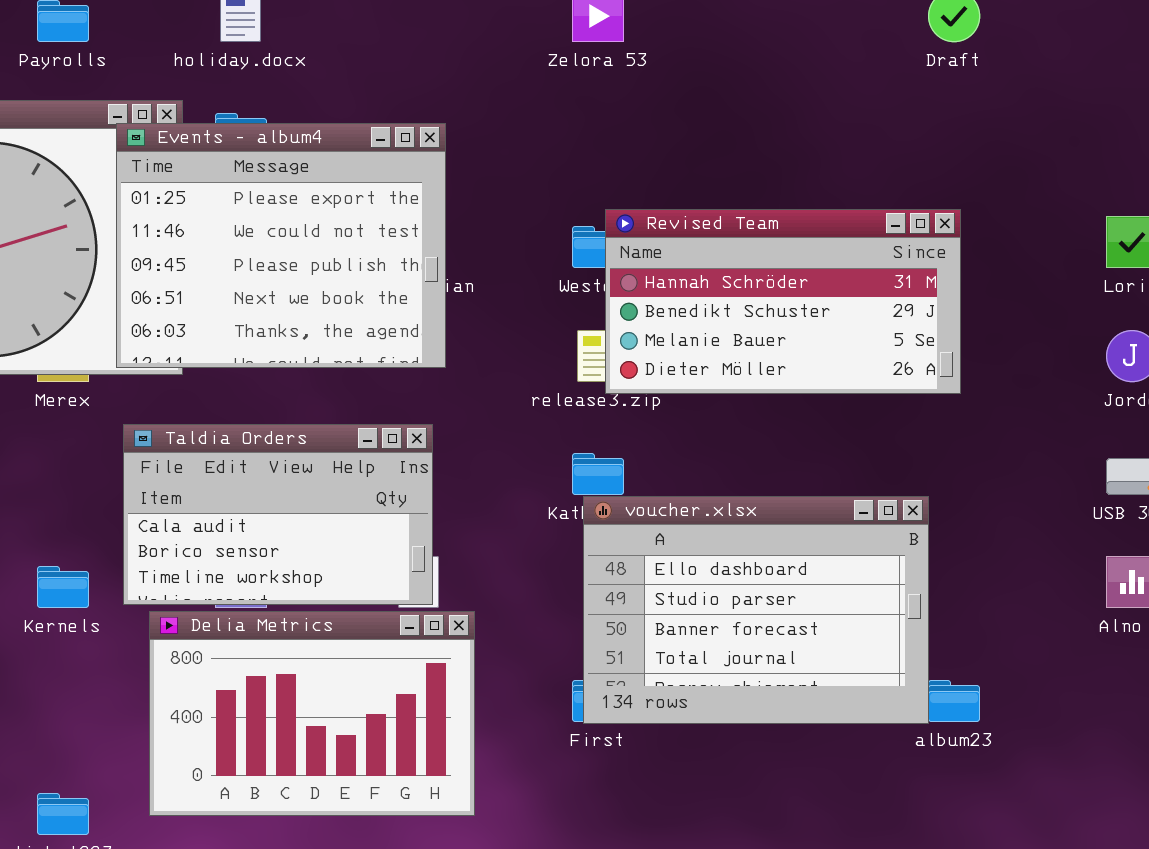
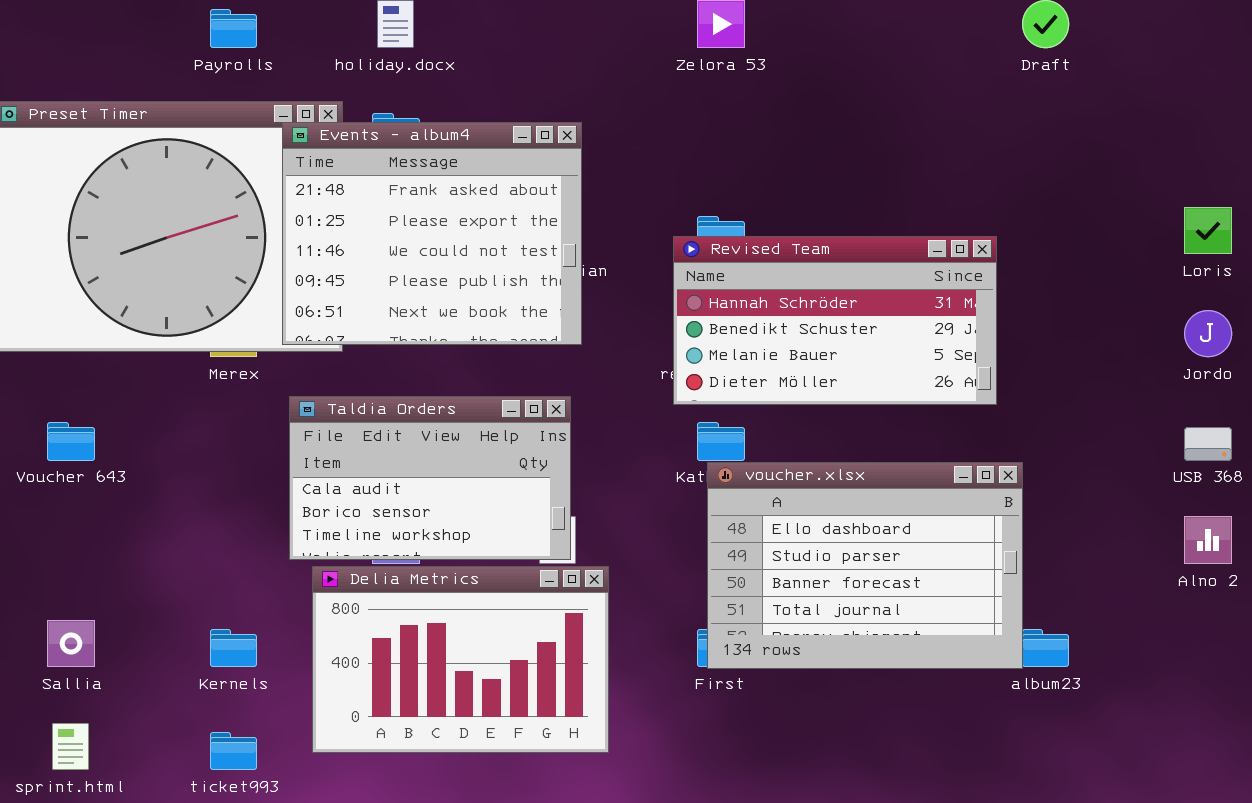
Events - album4: [116,123,446,368] -> [282,122,582,345], scrolled up 1 row
Revised Team: [605,209,961,394] -> [673,236,997,405], moved
Kernels: [37,566,89,608] -> [210,629,257,667], moved

